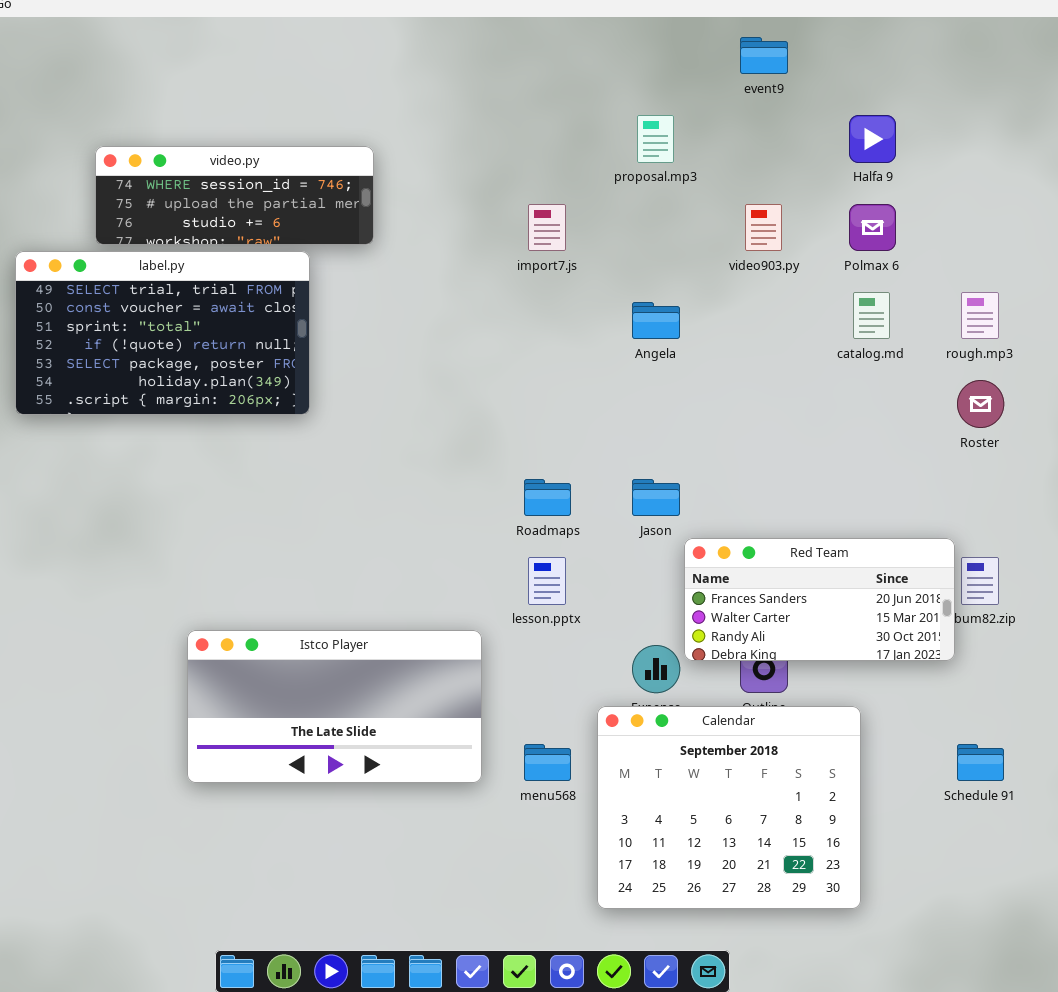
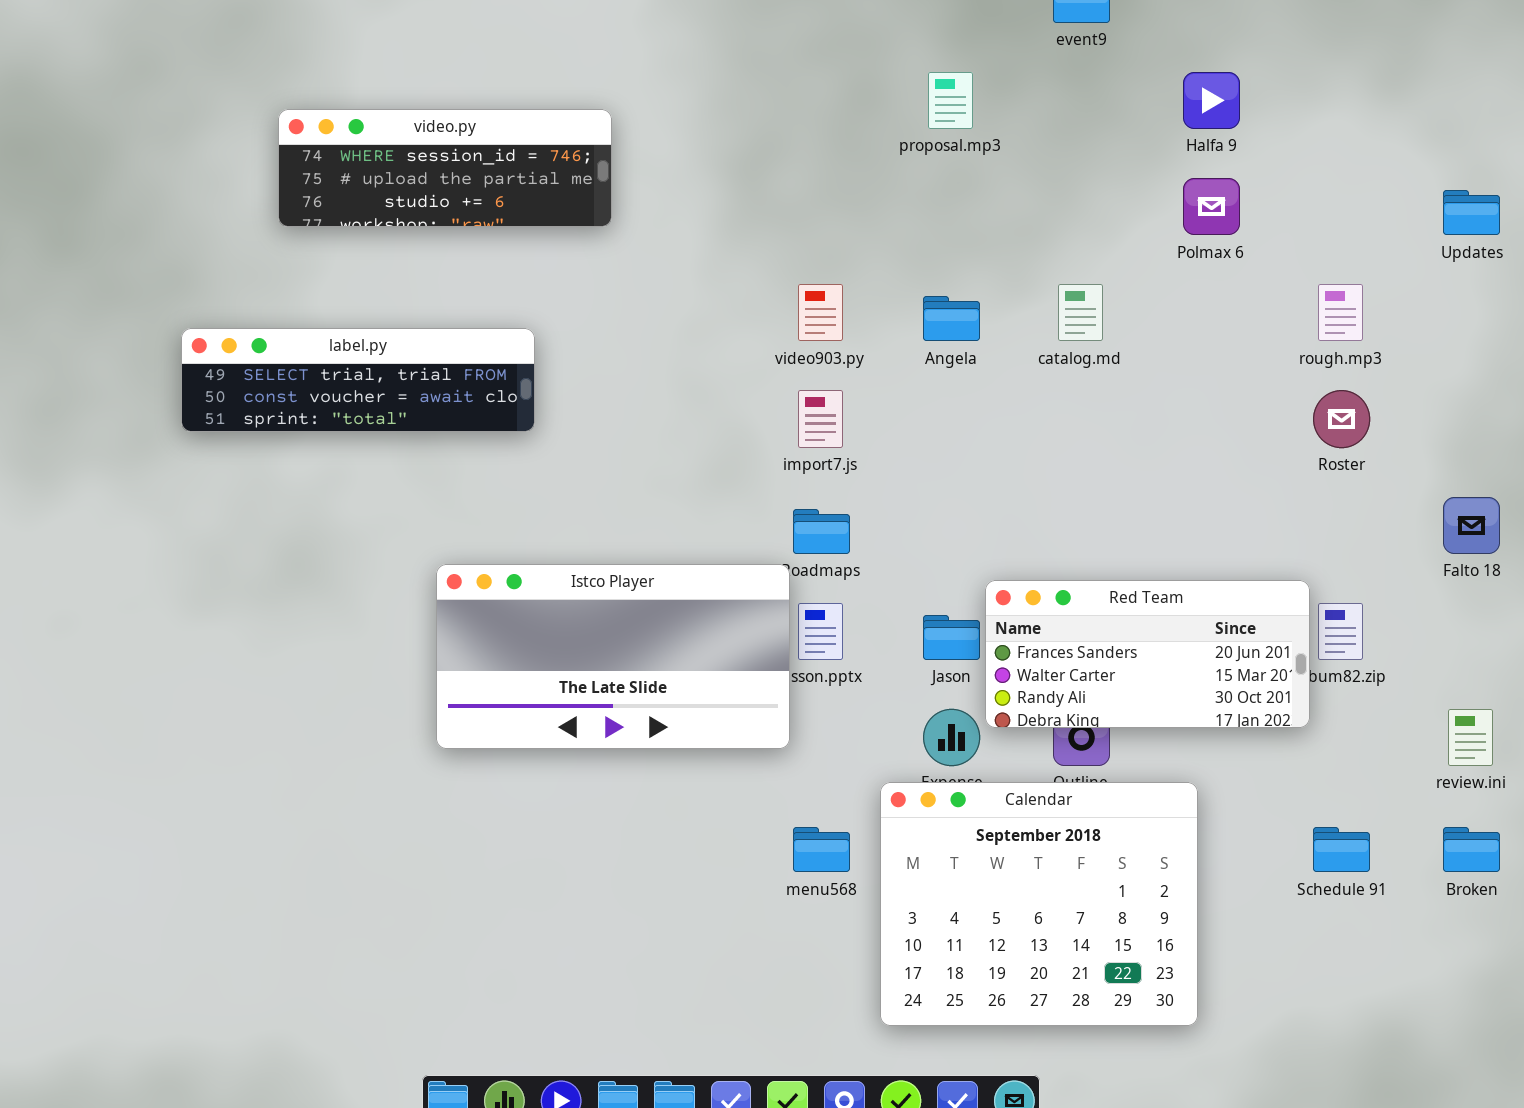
import7.js: [528,204,566,251] -> [798,390,843,448], moved
video903.py: [745,204,782,251] -> [798,284,843,341], moved
label.py: [15,251,310,415] -> [181,328,535,432], resized
catalog.md: [853,292,890,339] -> [1058,284,1103,341], moved
Jason: [632,479,680,516] -> [923,615,980,660], moved
Istco Player: [187,630,482,783] -> [436,564,790,749], moved

